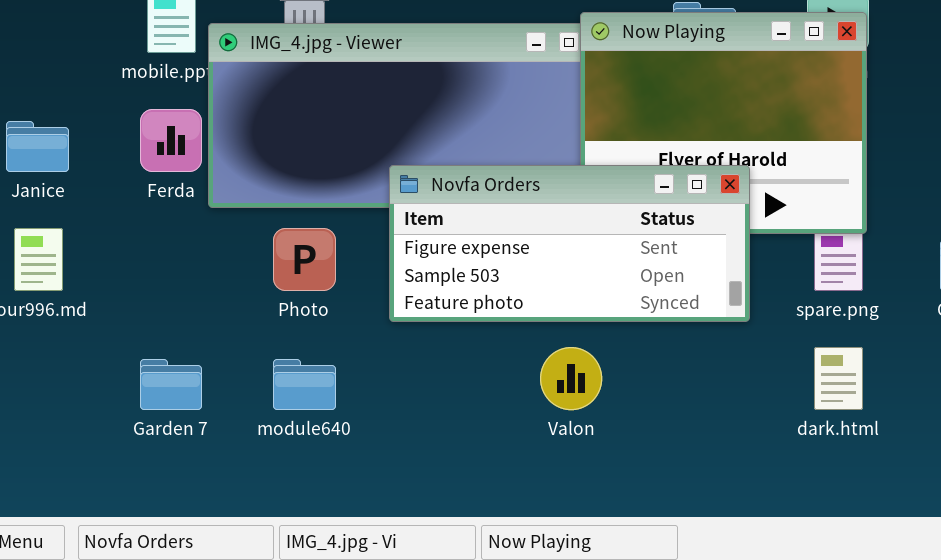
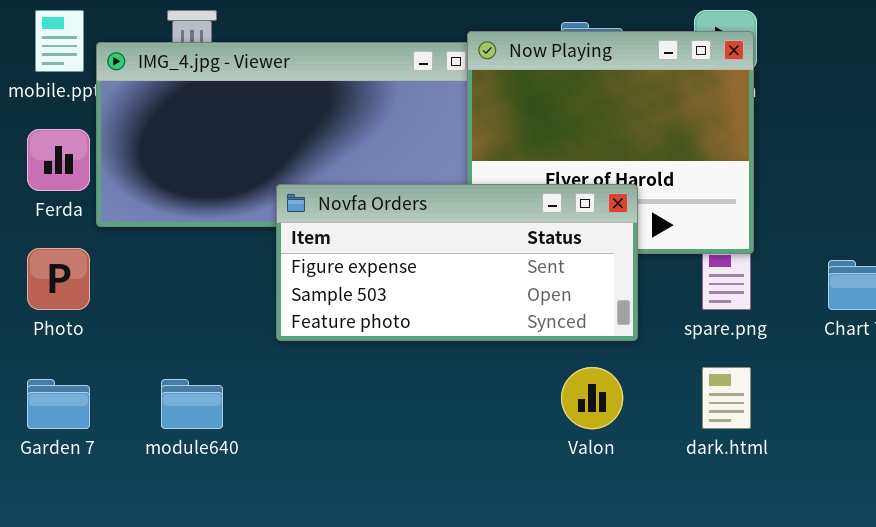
Photo: [273,228,336,291] -> [27,248,90,310], moved
Valon: [540,347,602,410] -> [561,367,623,429], moved

